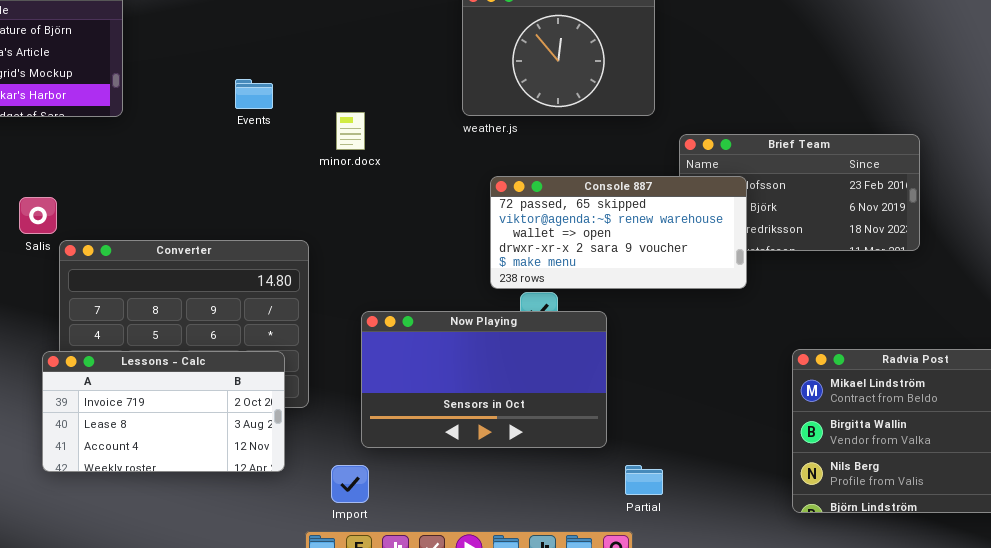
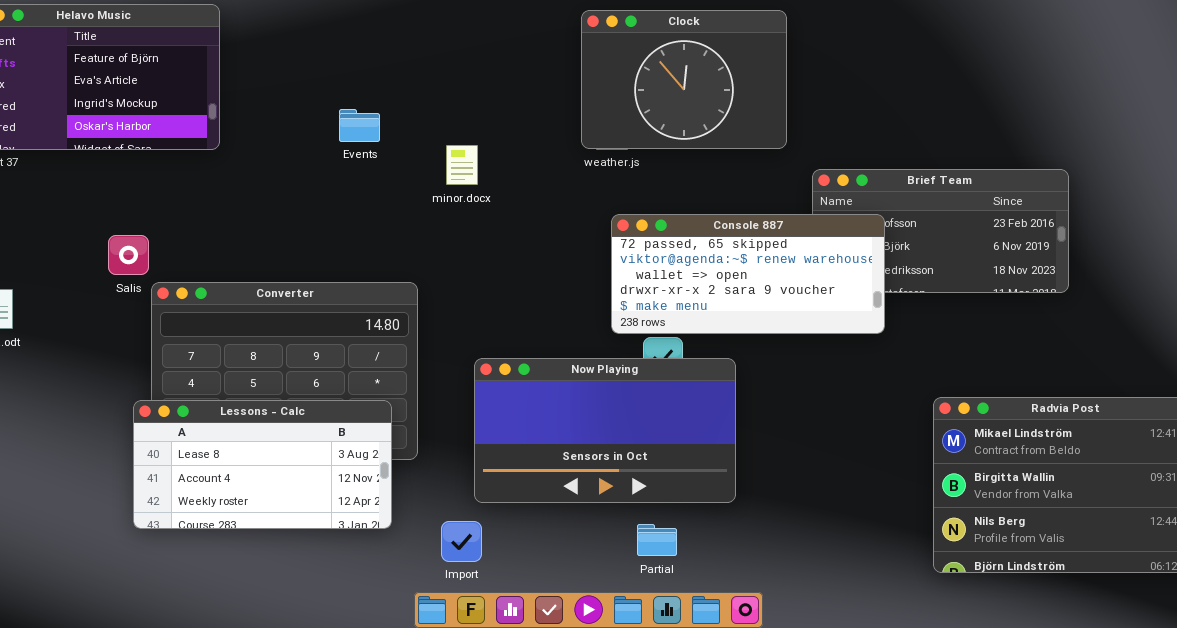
Lessons - Calc: [42,351,285,472] -> [133,400,392,529], scrolled down 1 row
Partial: [625,465,663,495] -> [637,524,677,556], moved

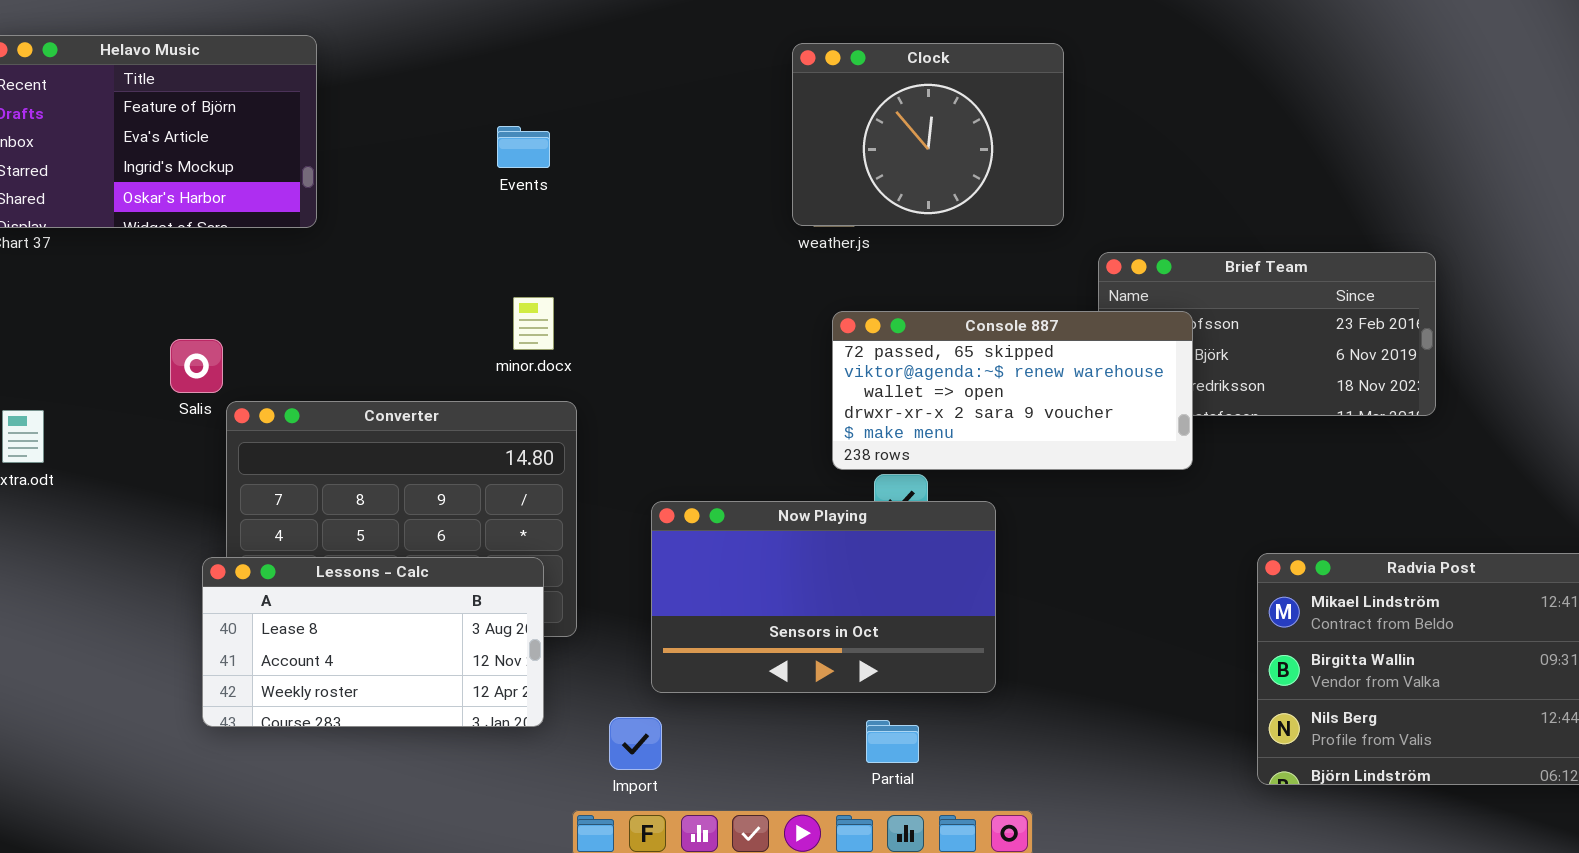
Events: [339,109,380,142] -> [497,126,550,168], moved
minor.docx: [446,145,478,185] -> [513,297,554,350], moved

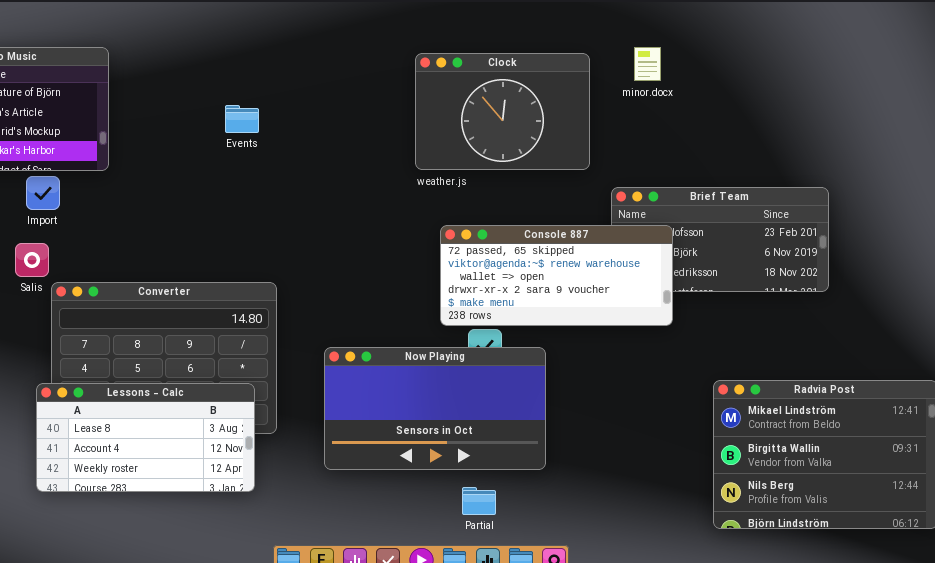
minor.docx: [513,297,554,350] -> [634,47,661,81], moved
Import: [609,717,662,770] -> [26,176,60,210], moved

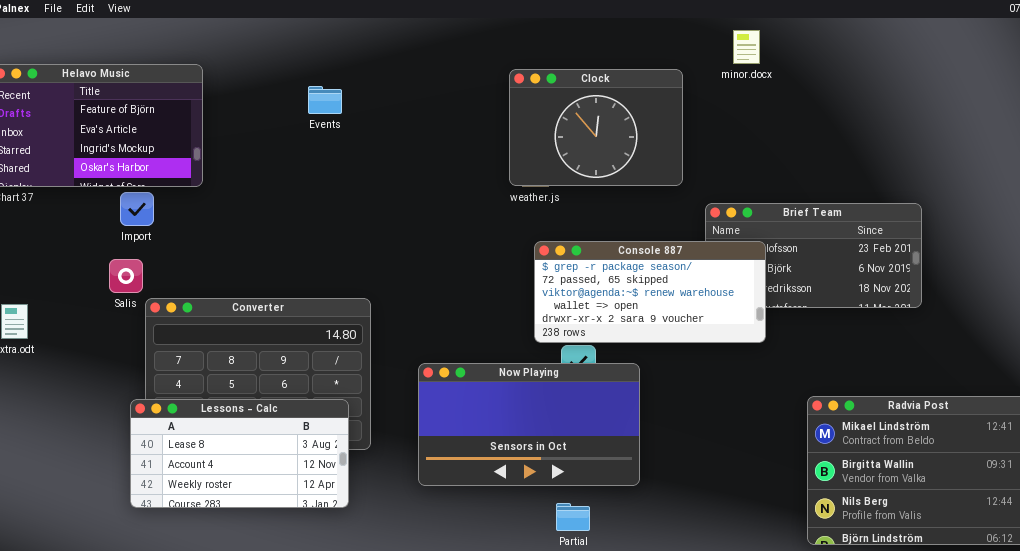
minor.docx: [634,47,661,81] -> [733,30,760,64], moved
Events: [225,105,259,133] -> [308,86,342,114], moved
Console 887: [440,225,673,326] -> [534,241,766,343], scrolled up 1 row

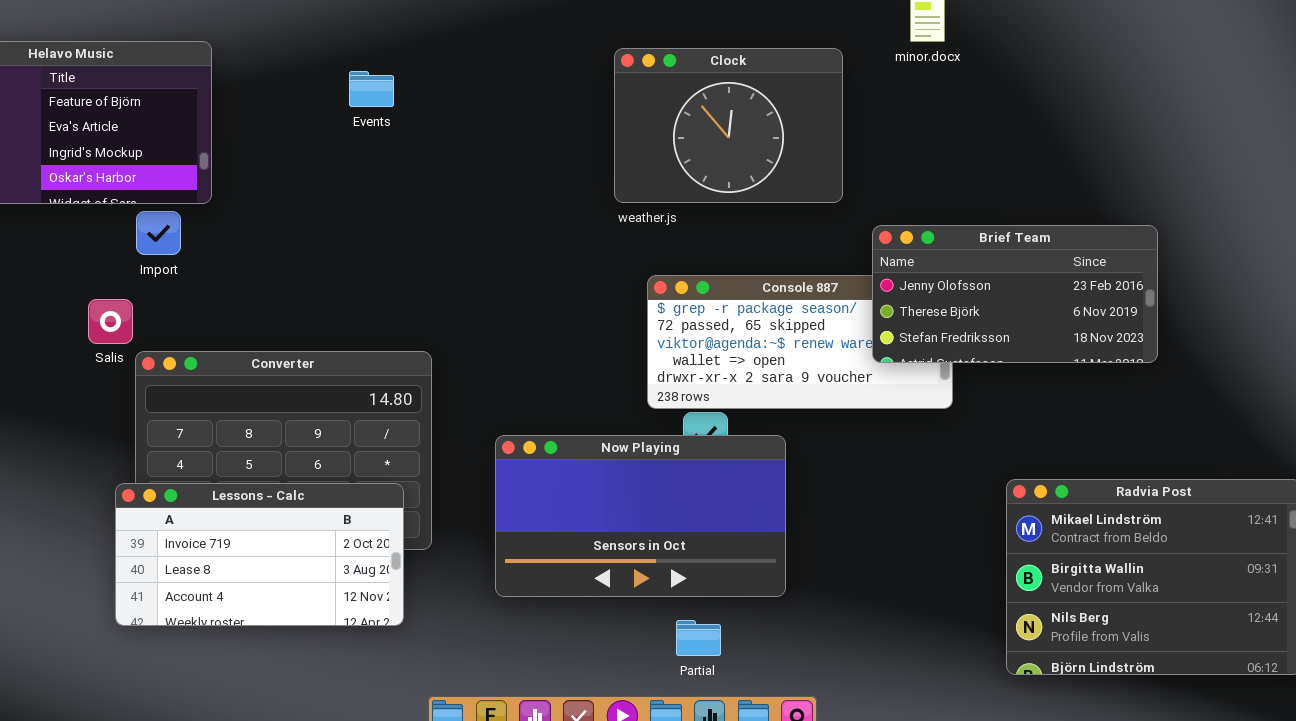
Import: [120,192,154,226] -> [136,211,181,255], moved
Brief Team: [705,203,922,308] -> [872,225,1158,363], raised
Lessons - Calc: [130,399,349,508] -> [115,483,404,626], scrolled up 1 row

